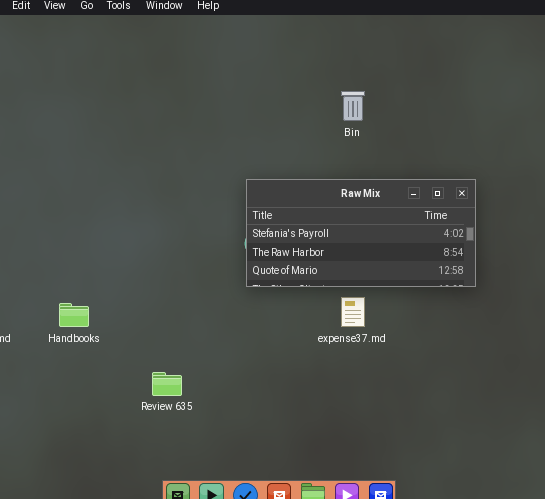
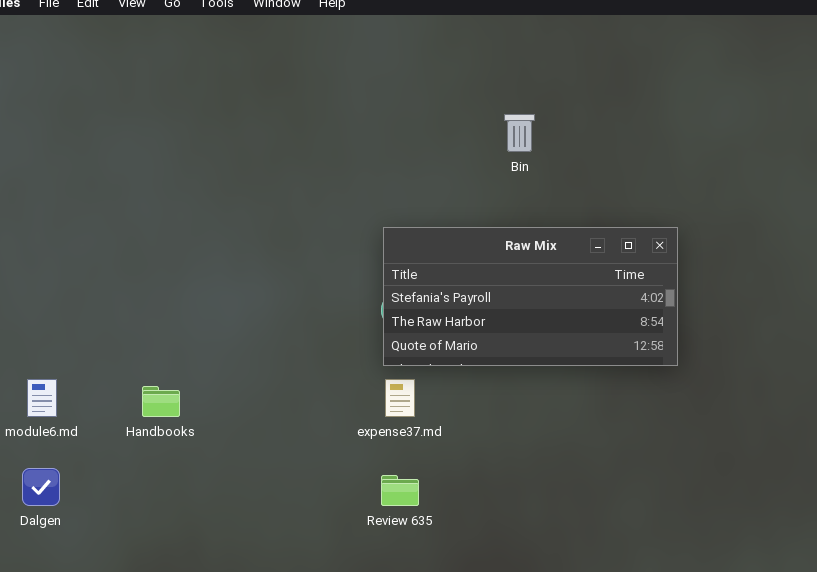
expense37.md: [341,297,365,327] -> [385,379,415,417], moved
Review 635: [152,372,182,396] -> [381,475,419,506], moved

